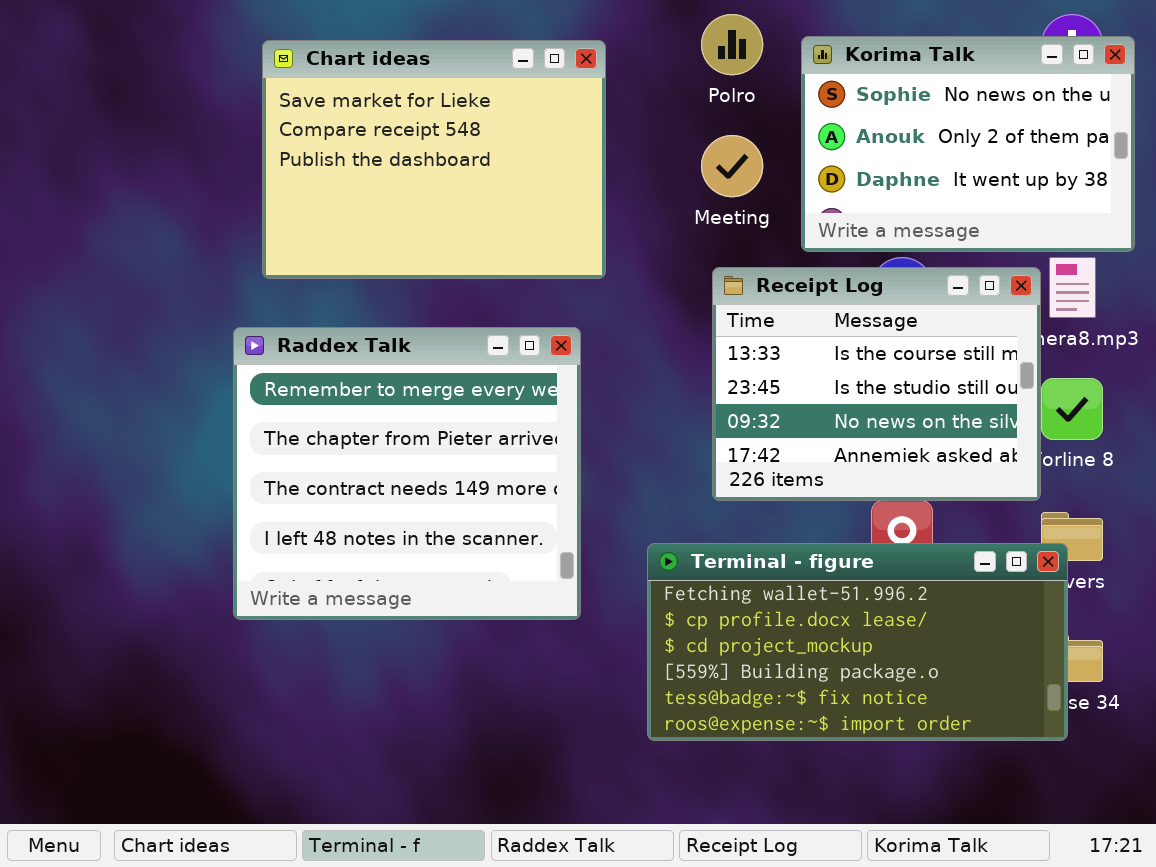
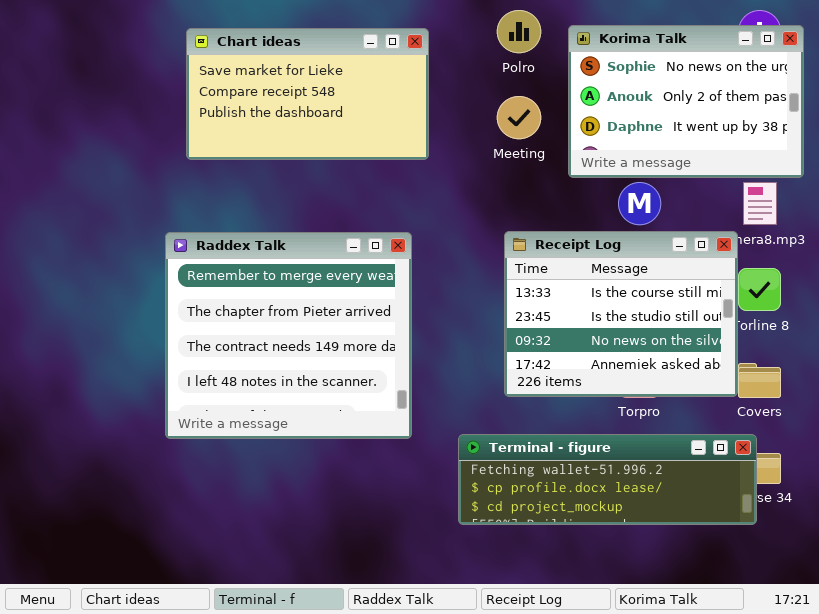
Chart ideas: [262,40,606,279] -> [186,28,429,160], resized
Receipt Log: [712,267,1041,501] -> [504,231,738,397], moved
Terminal - figure: [647,543,1068,741] -> [458,434,757,525], resized

